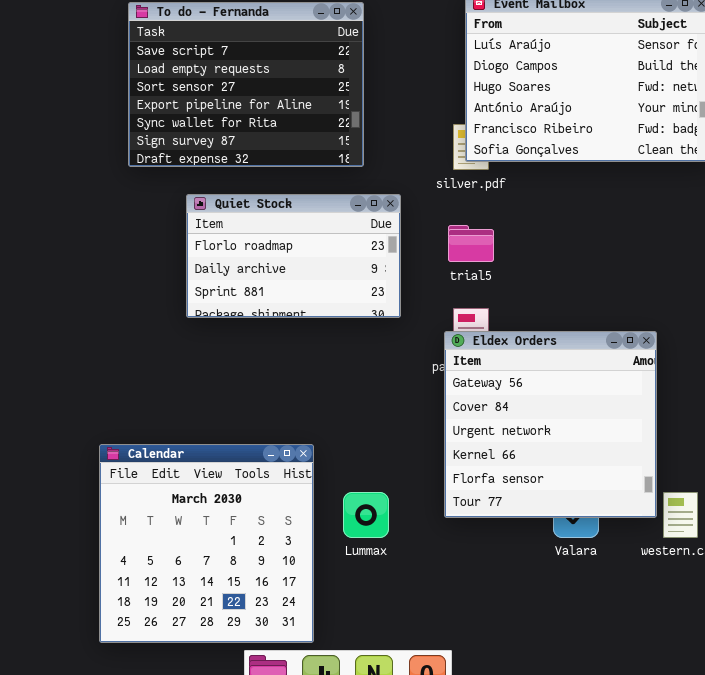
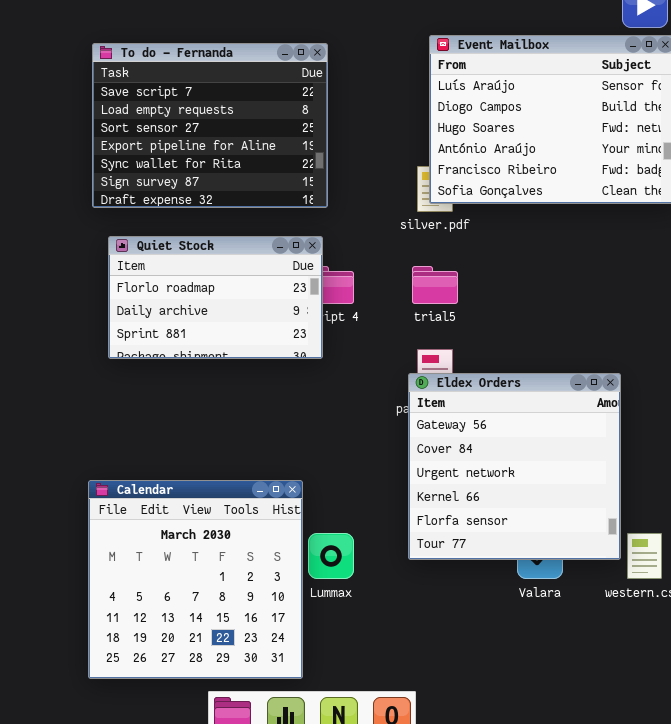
Quiet Stock: [186,194,401,318] -> [108,236,323,359], moved
Calendar: [99,444,314,643] -> [88,480,303,679], moved

